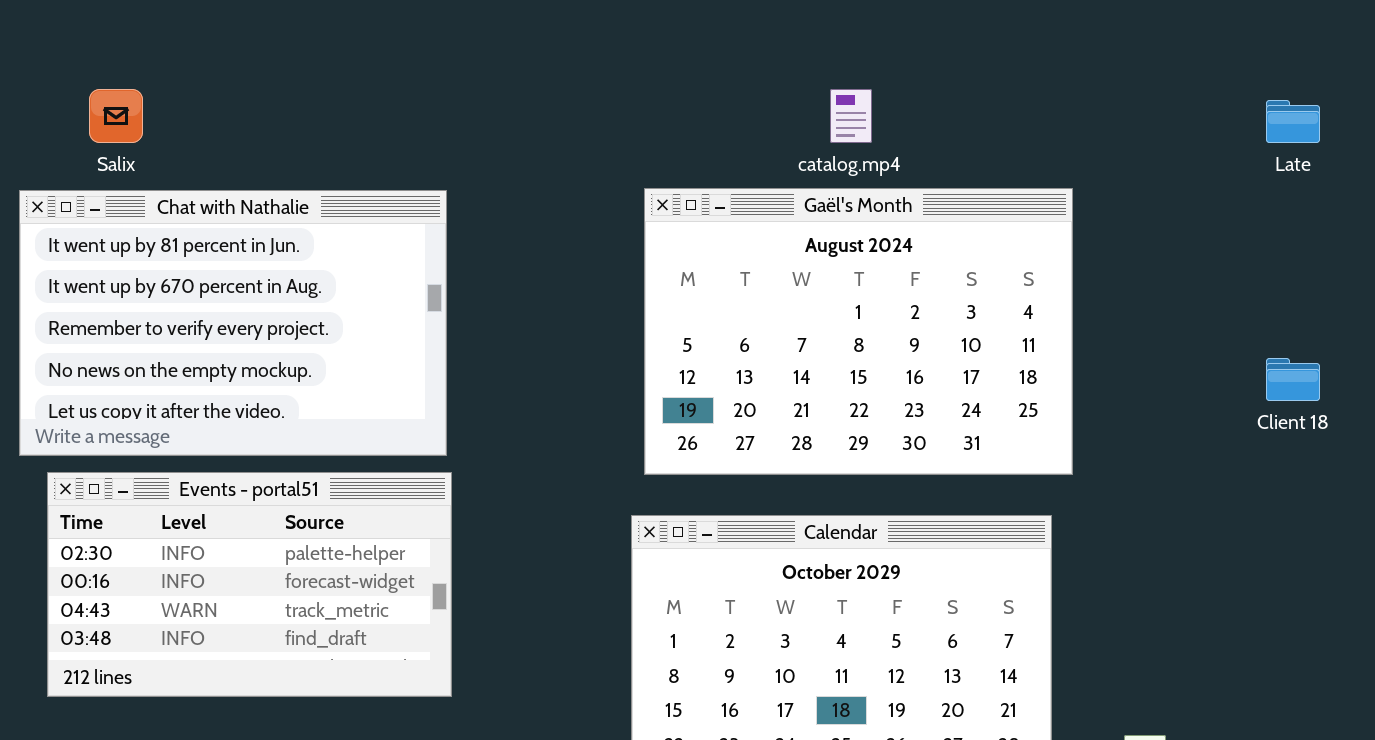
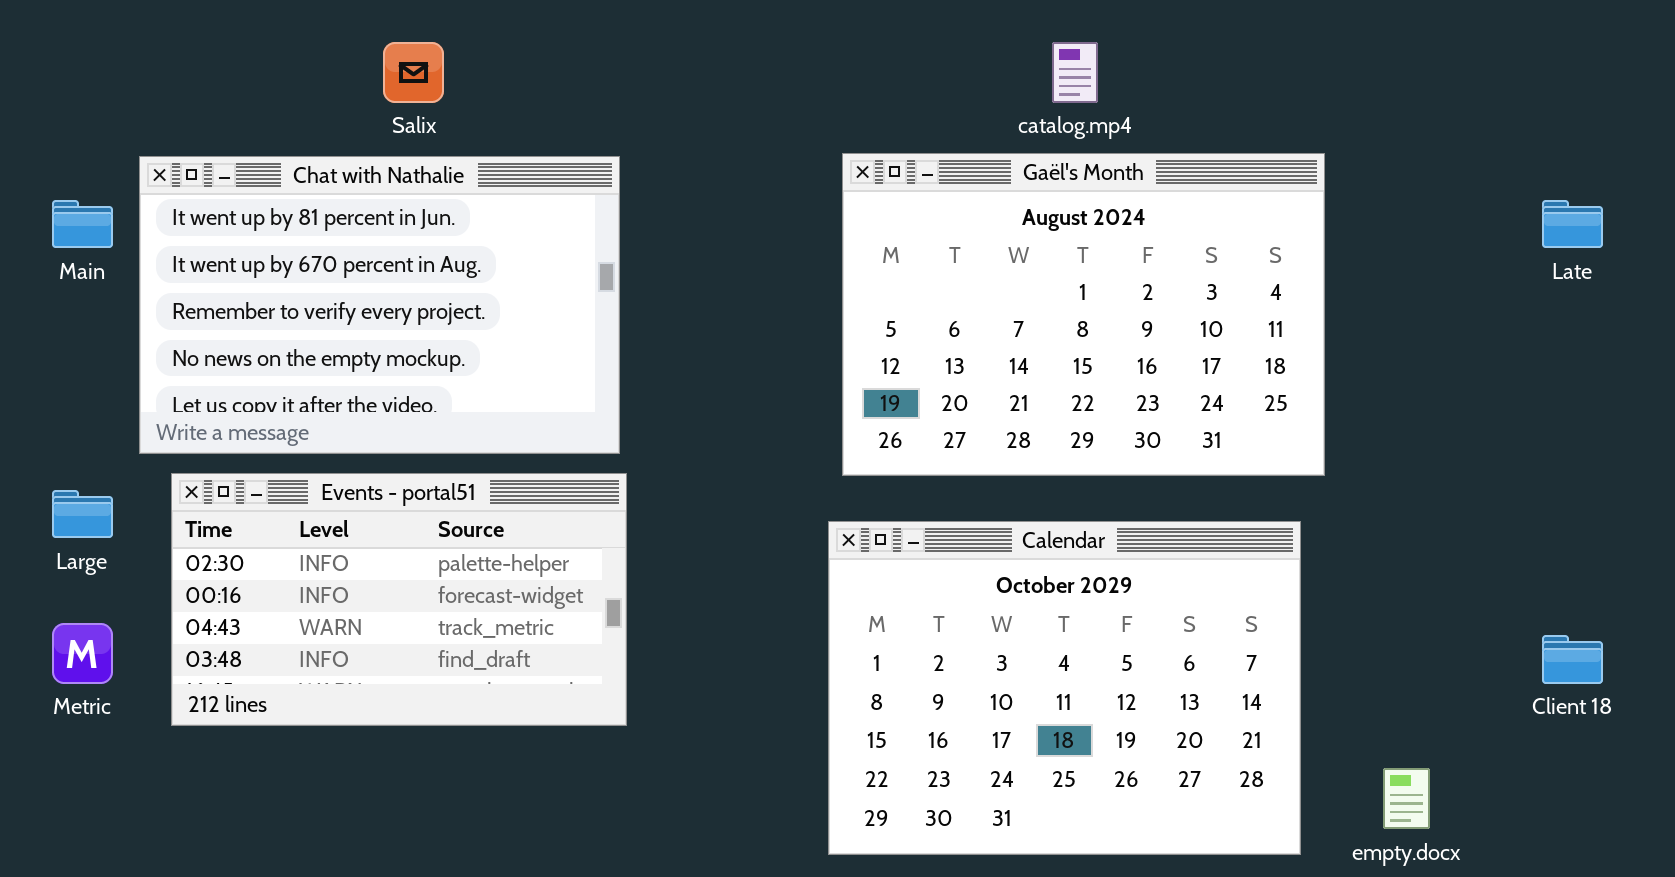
Salix: [89,89,143,143] -> [383,42,444,103], moved
Late: [1266,100,1320,143] -> [1542,200,1603,248], moved
Client 18: [1266,358,1320,401] -> [1542,635,1603,684], moved

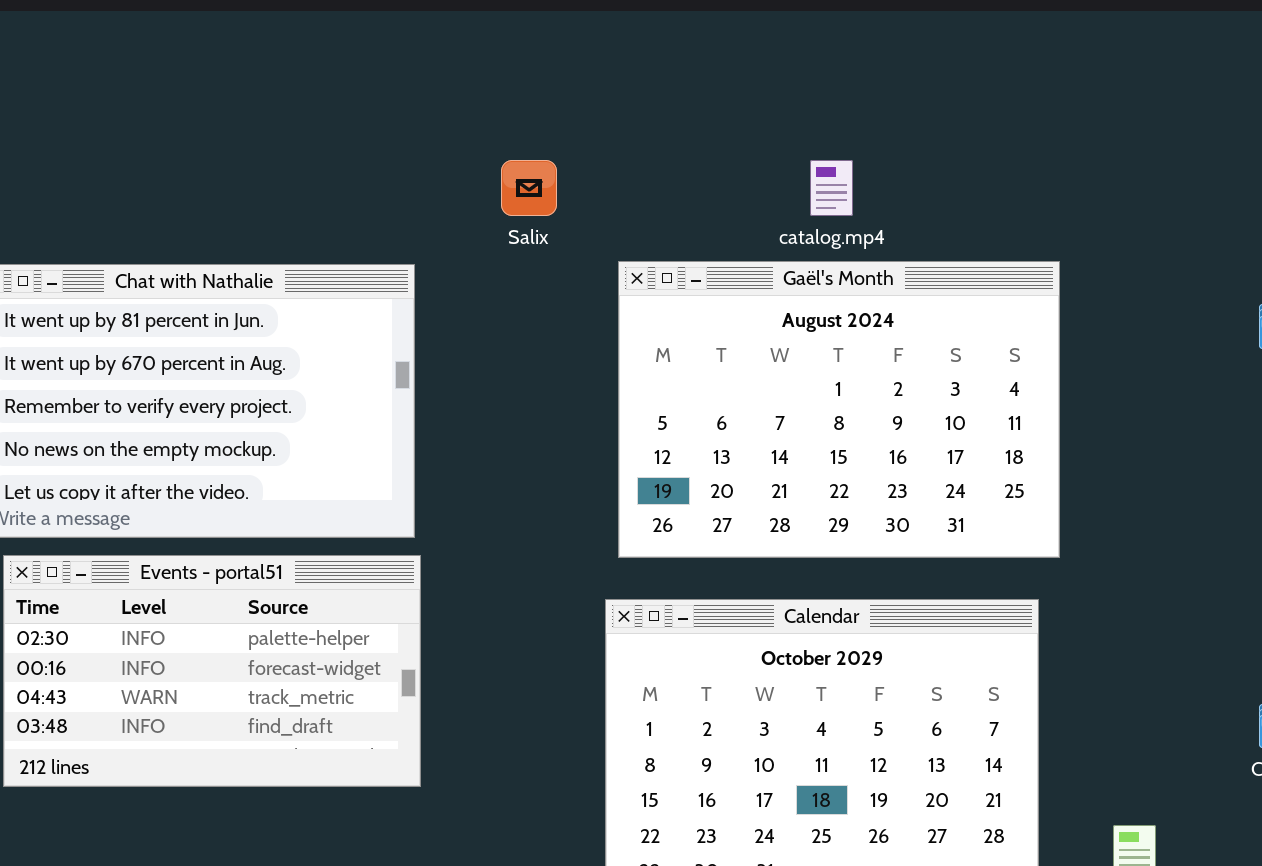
Salix: [383,42,444,103] -> [501,160,557,216], moved

